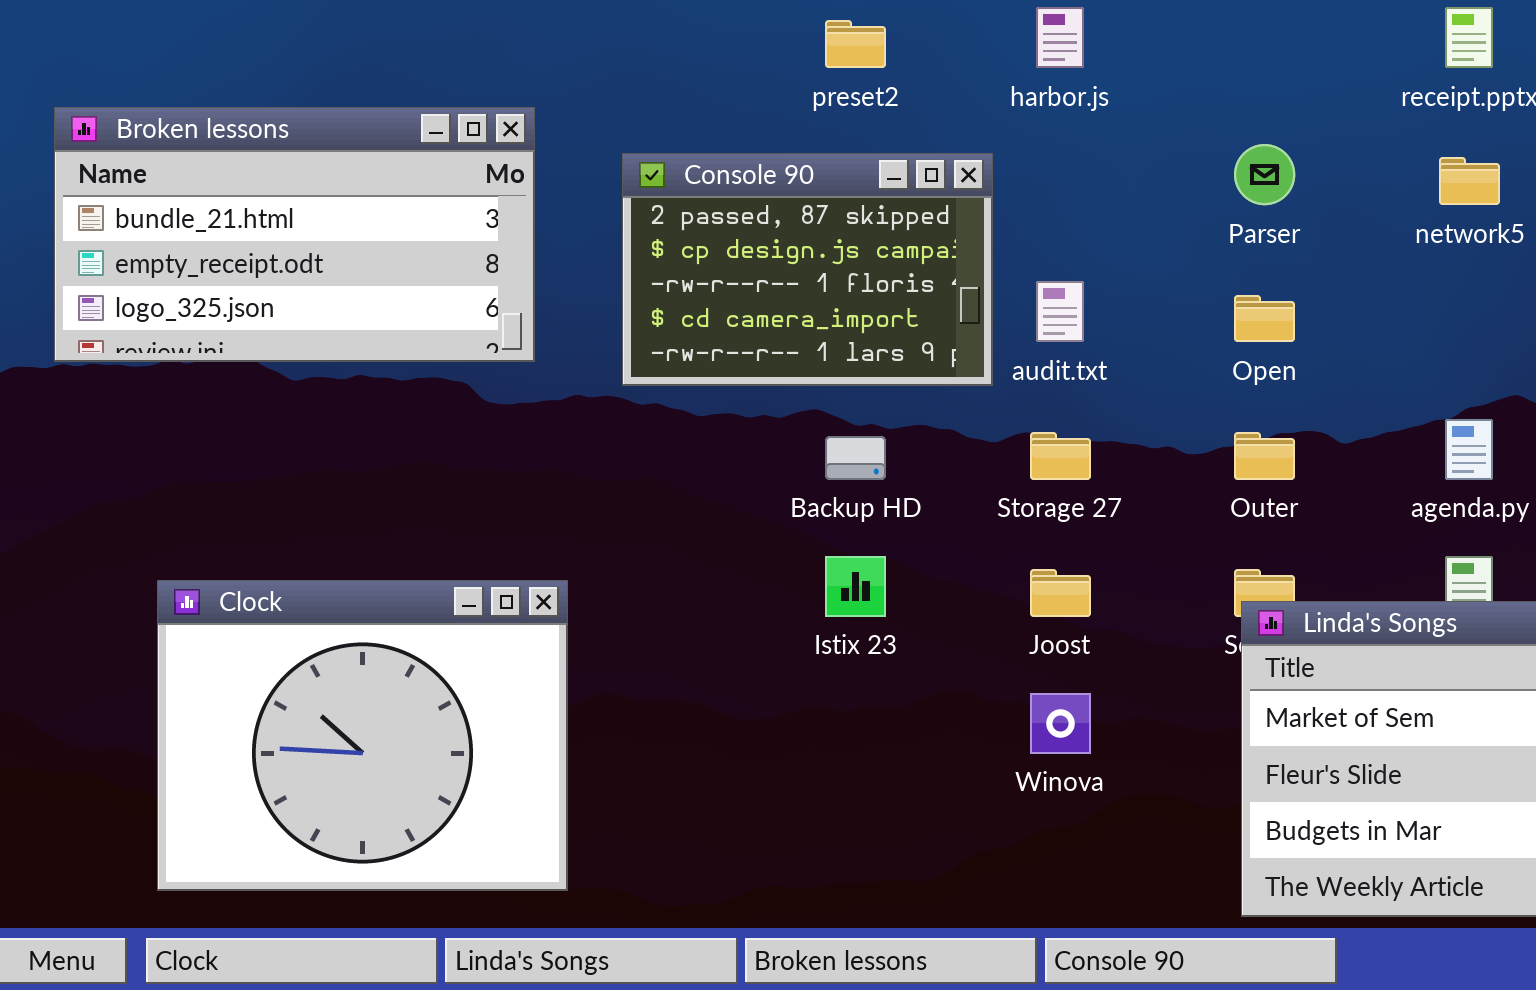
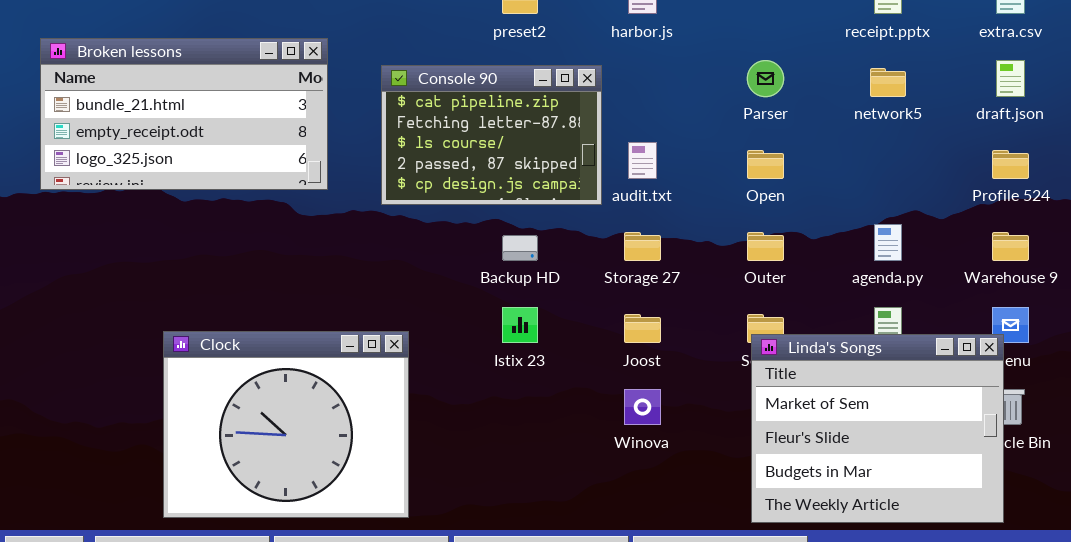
Console 90: [622,153,993,386] -> [381,65,602,205], scrolled up 3 rows
Clock: [157,580,568,891] -> [163,331,409,518], moved

